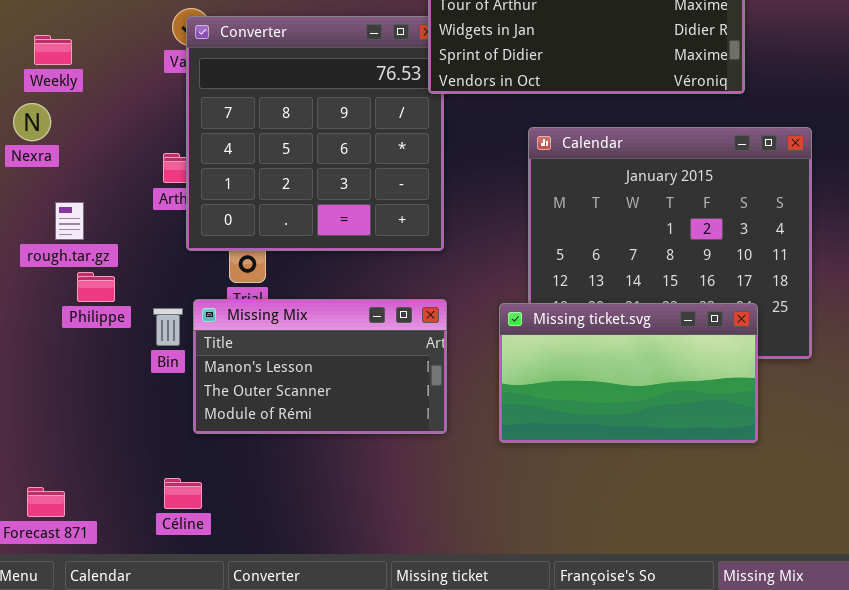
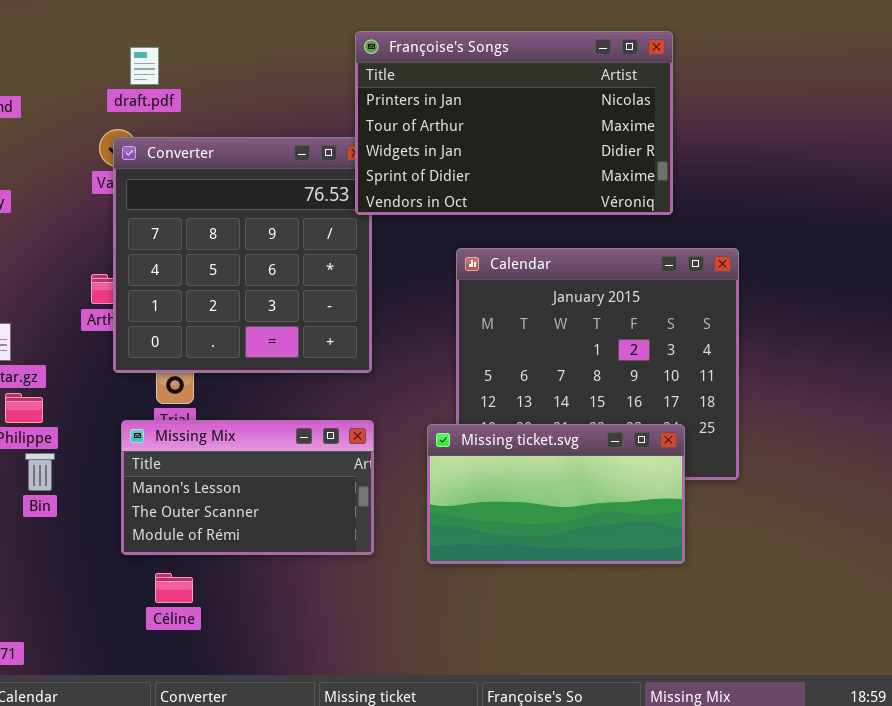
Bin: [153,308,183,346] -> [25,453,55,491], moved
Céline: [164,478,202,509] -> [155,573,193,603], moved

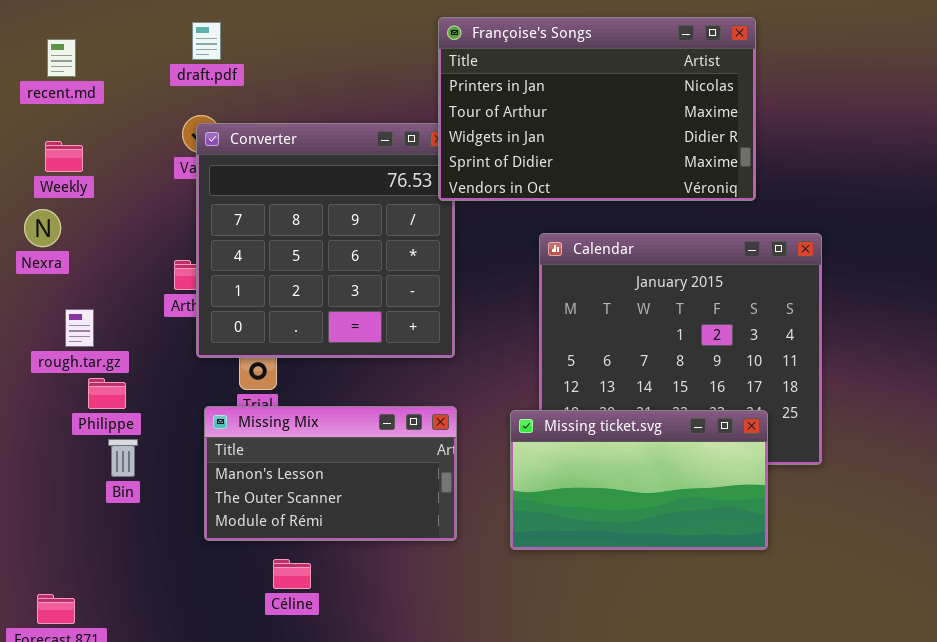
draft.pdf: [130,47,159,85] -> [192,22,221,60], moved
Céline: [155,573,193,603] -> [273,559,311,589], moved

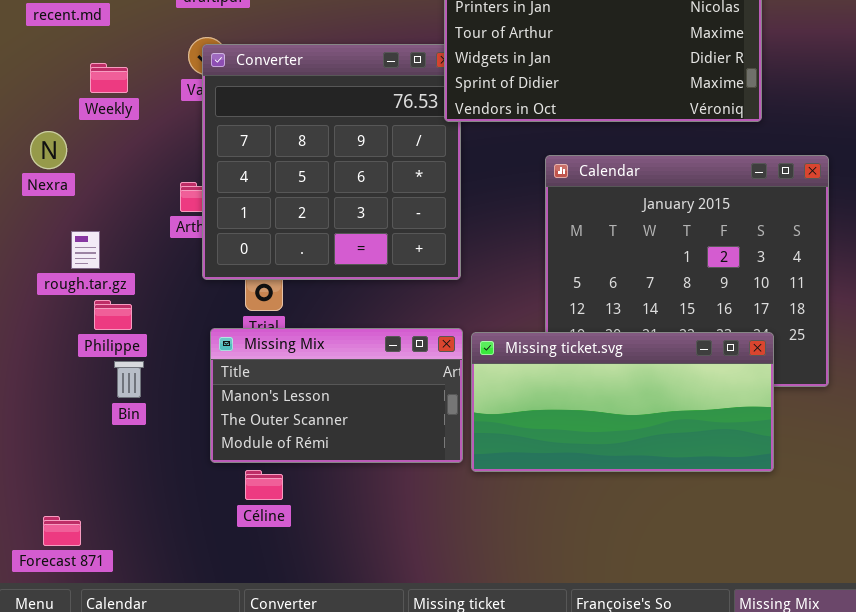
Weekly: [45,141,83,172] -> [90,63,128,93], moved
Missing ticket.svg: [510,410,768,550] -> [471,332,774,472], resized
Céline: [273,559,311,589] -> [245,470,283,500], moved

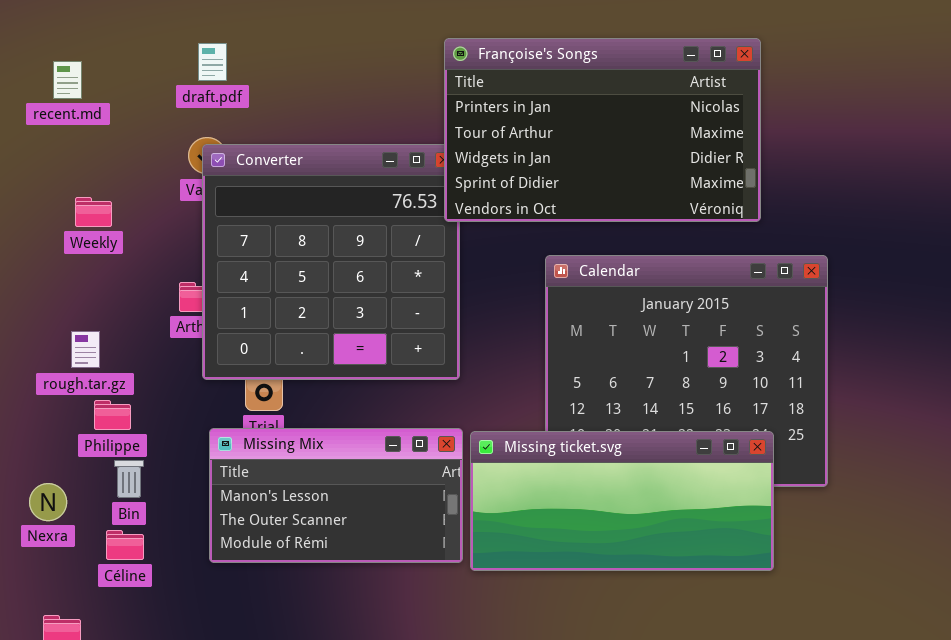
Weekly: [90,63,128,93] -> [75,197,112,227], moved
Nexra: [30,131,67,169] -> [29,483,67,521], moved
Céline: [245,470,283,500] -> [106,530,144,560], moved

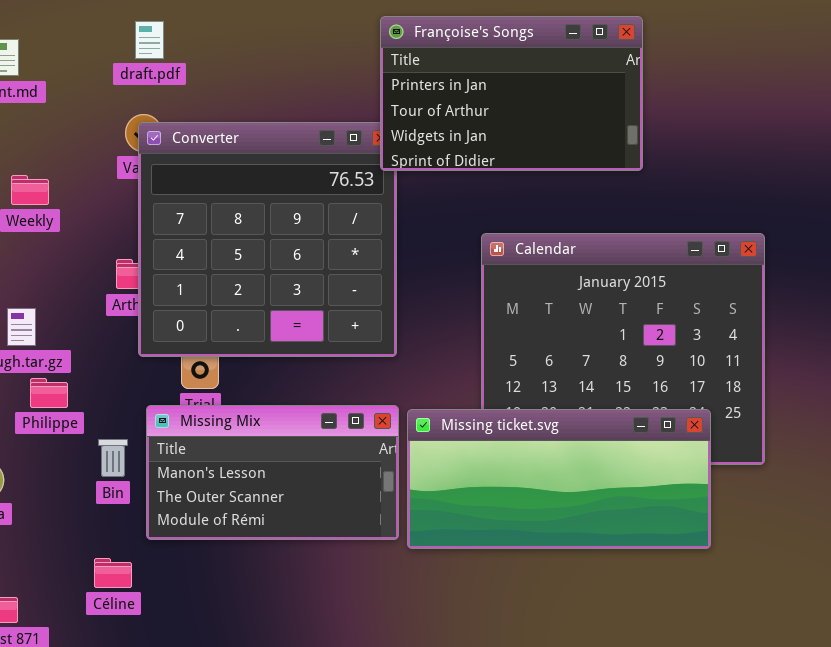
Françoise's Songs: [444,38,761,222] -> [380,16,643,171], resized
Bin: [114,460,144,498] -> [98,439,128,477], moved
Céline: [106,530,144,560] -> [94,558,132,588], moved

